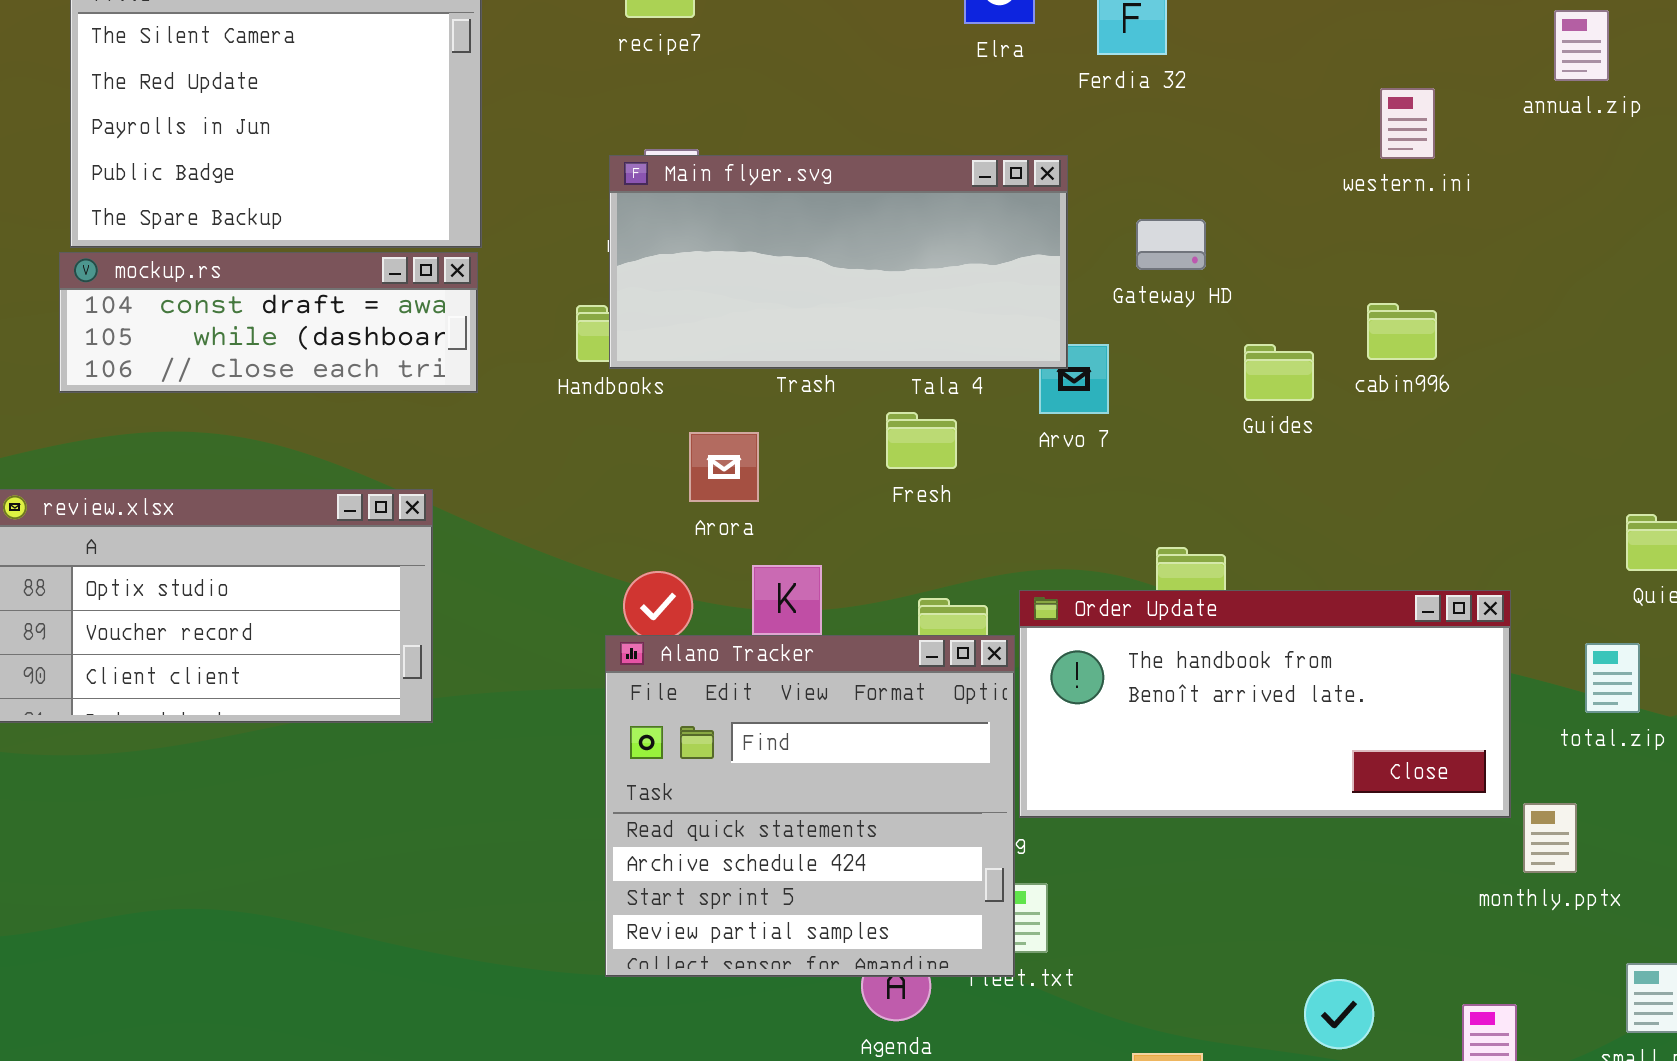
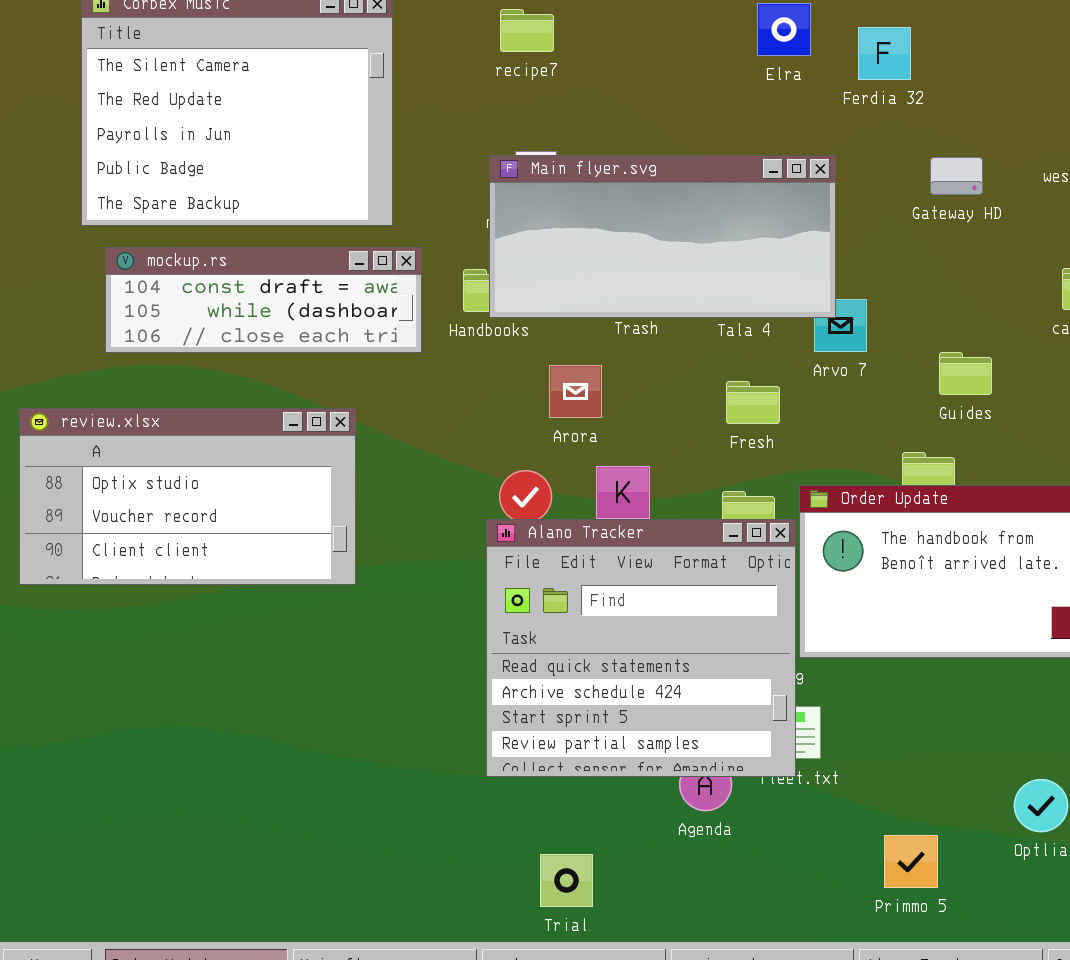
Gateway HD: [1136,219,1206,270] -> [930,157,983,195], moved
mockup.rs: [59,252,478,393] -> [105,247,422,353], moved
Guides: [1244,344,1314,401] -> [939,352,992,395], moved
Fresh: [886,412,957,469] -> [726,381,780,424], moved

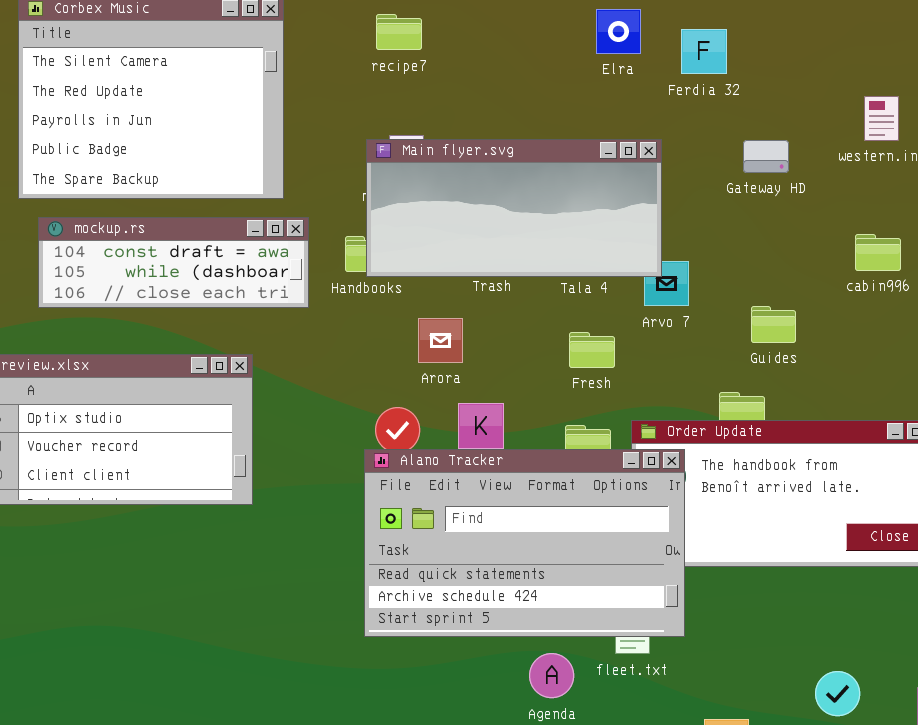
Alano Tracker: [486,519,796,777] -> [364,449,685,637], resized

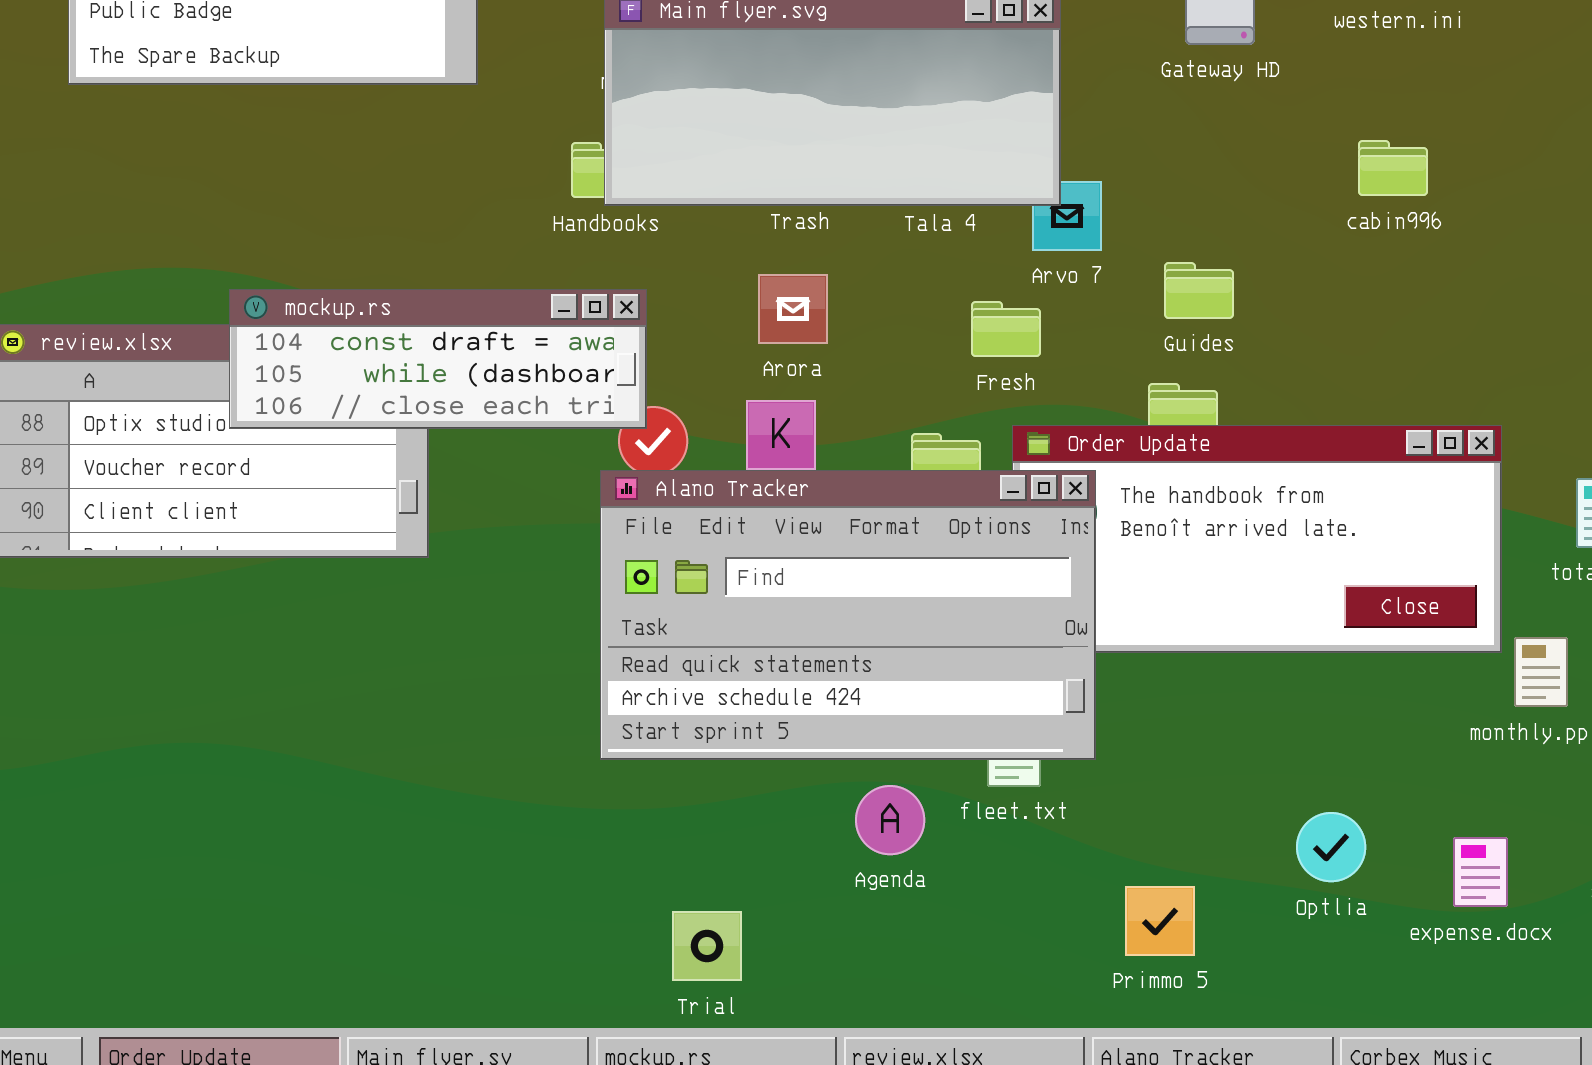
mockup.rs: [38,217,309,308] -> [229,289,647,429], moved
Guides: [751,306,796,343] -> [1164,262,1234,319], moved
Arora: [418,318,463,363] -> [758,274,828,344], moved
Fresh: [569,332,615,368] -> [971,301,1041,357], moved

